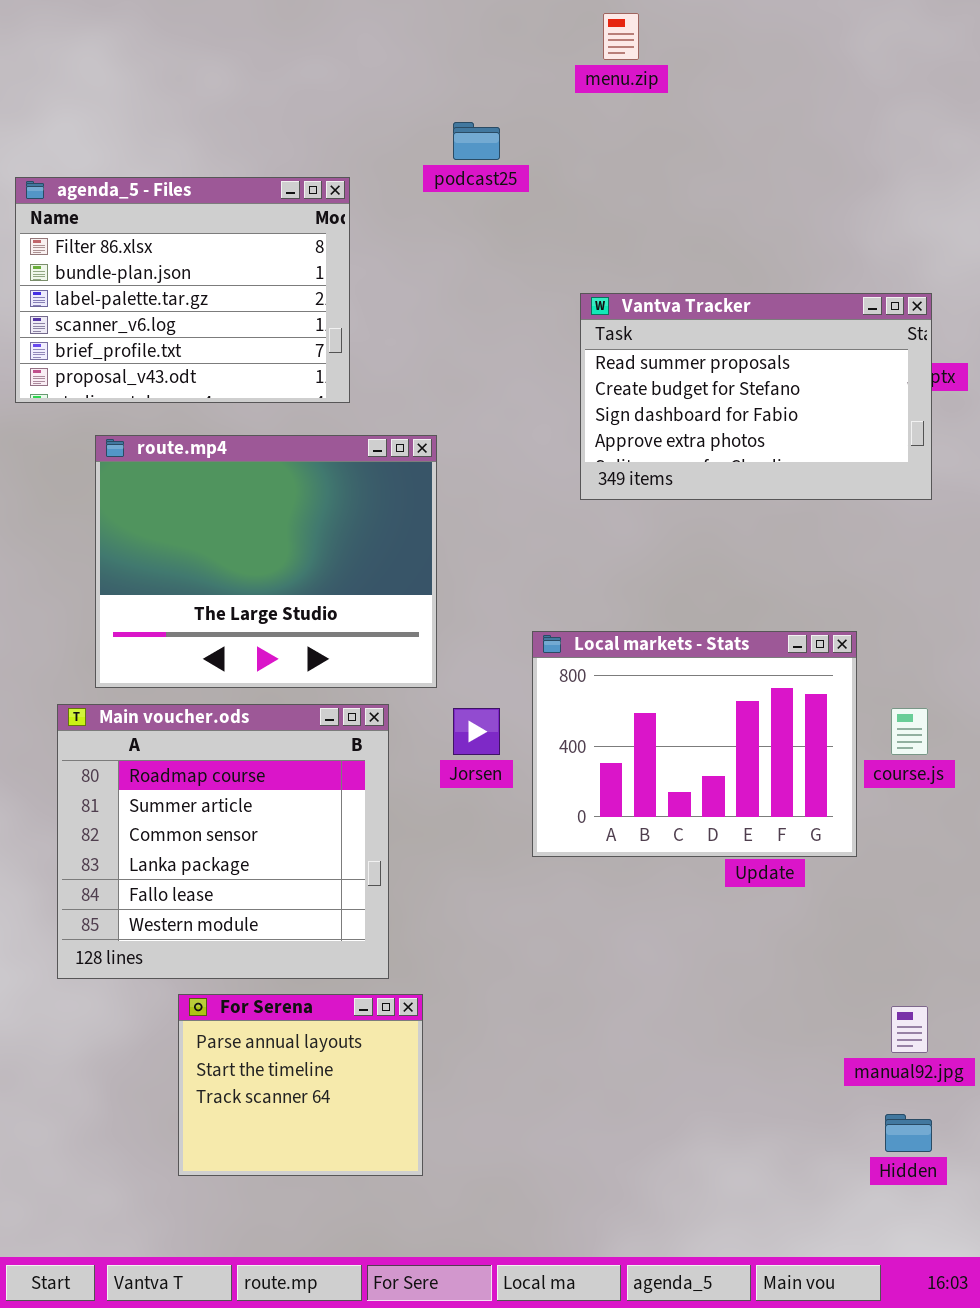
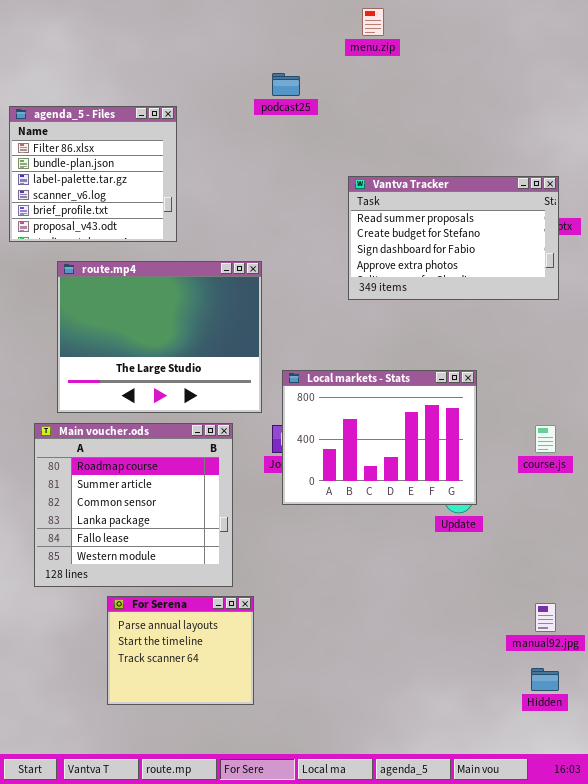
agenda_5 - Files: [15,177,350,403] -> [9,106,177,242], resized
Local markets - Stats: [532,631,857,857] -> [282,370,477,505], moved

